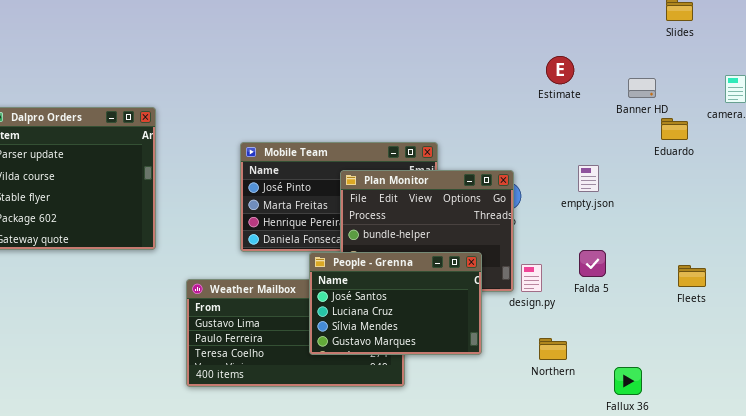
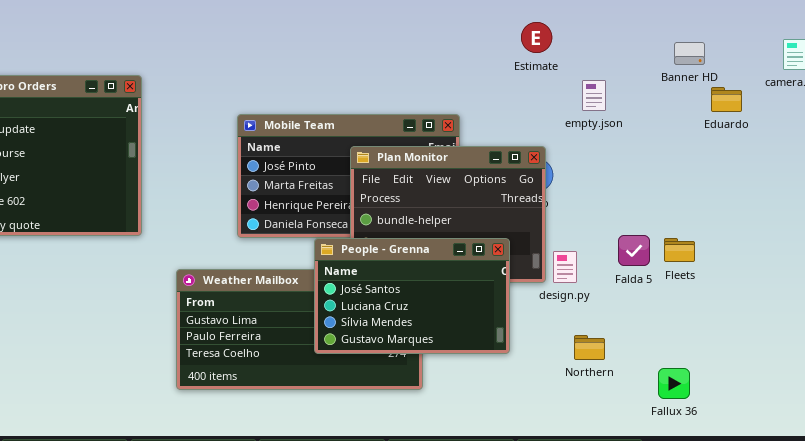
Estimate: [546,56,574,84] -> [521,22,552,53], moved
empty.json: [578,165,599,192] -> [582,80,606,111], moved
Fleets: [678,265,706,287] -> [664,238,695,262], moved

